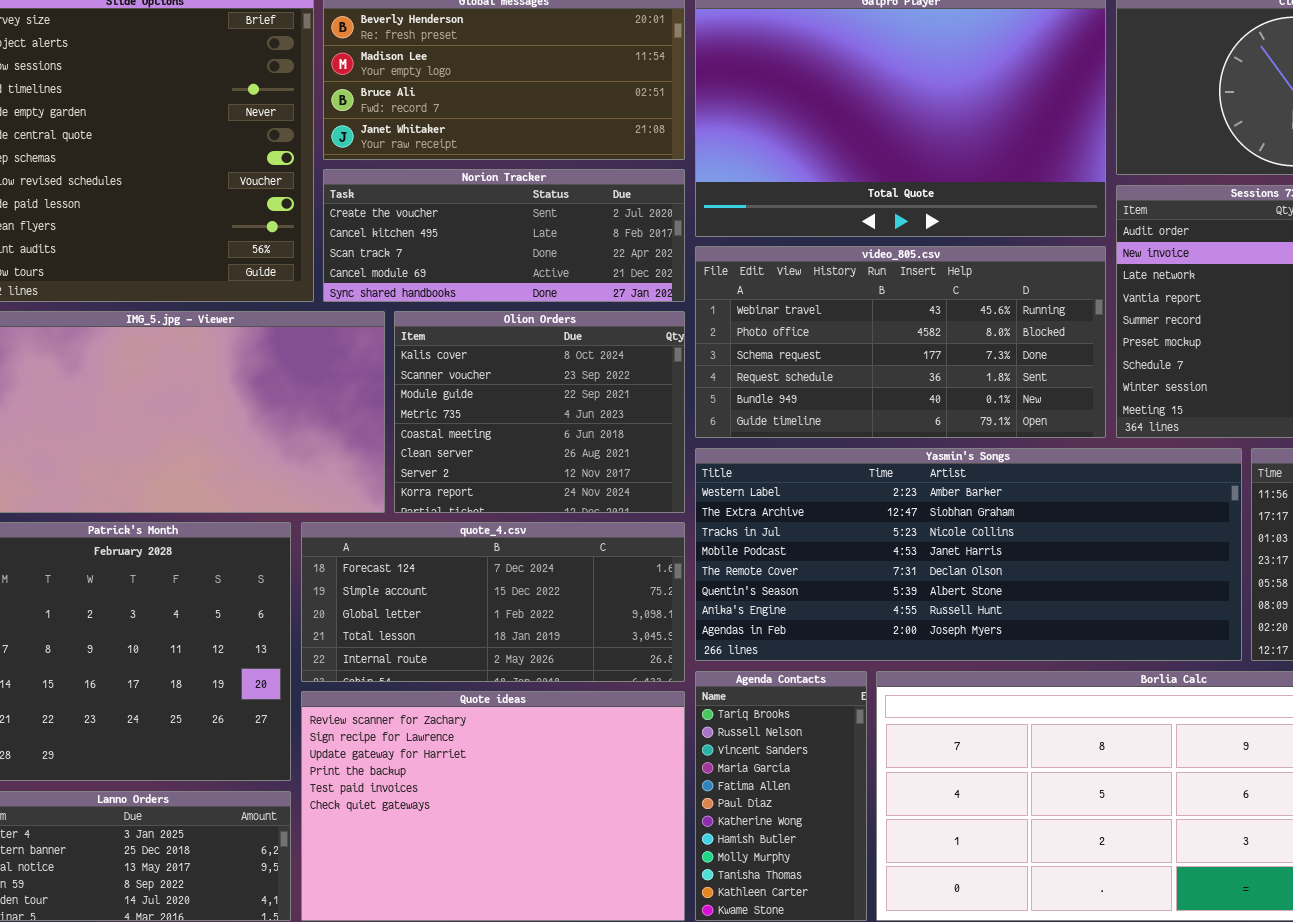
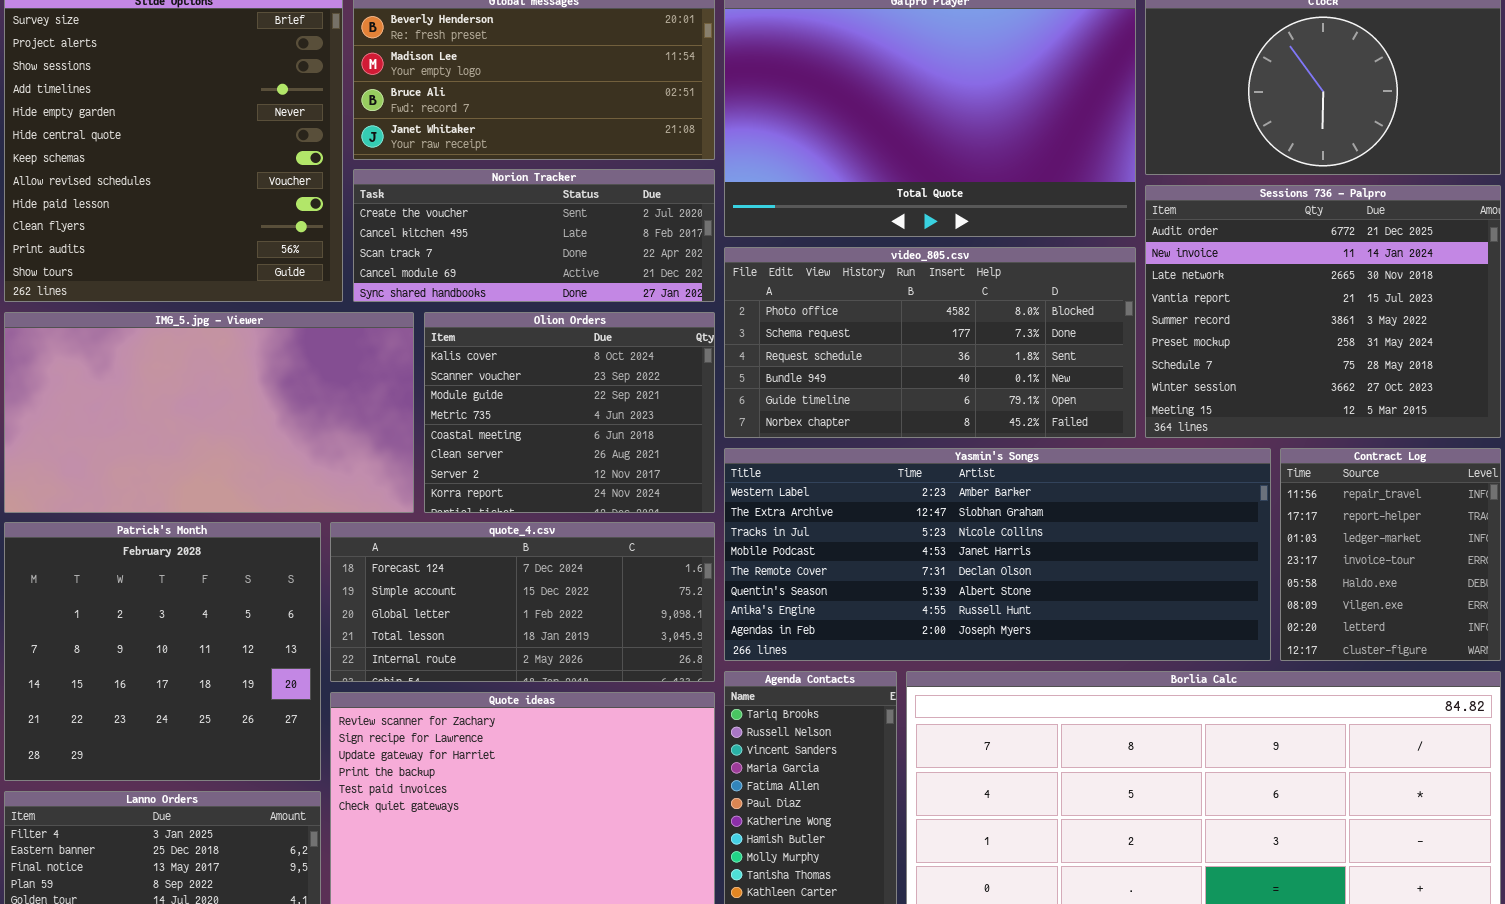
video_805.csv: [695,246,1106,438] -> [724,247,1136,438], scrolled down 1 row

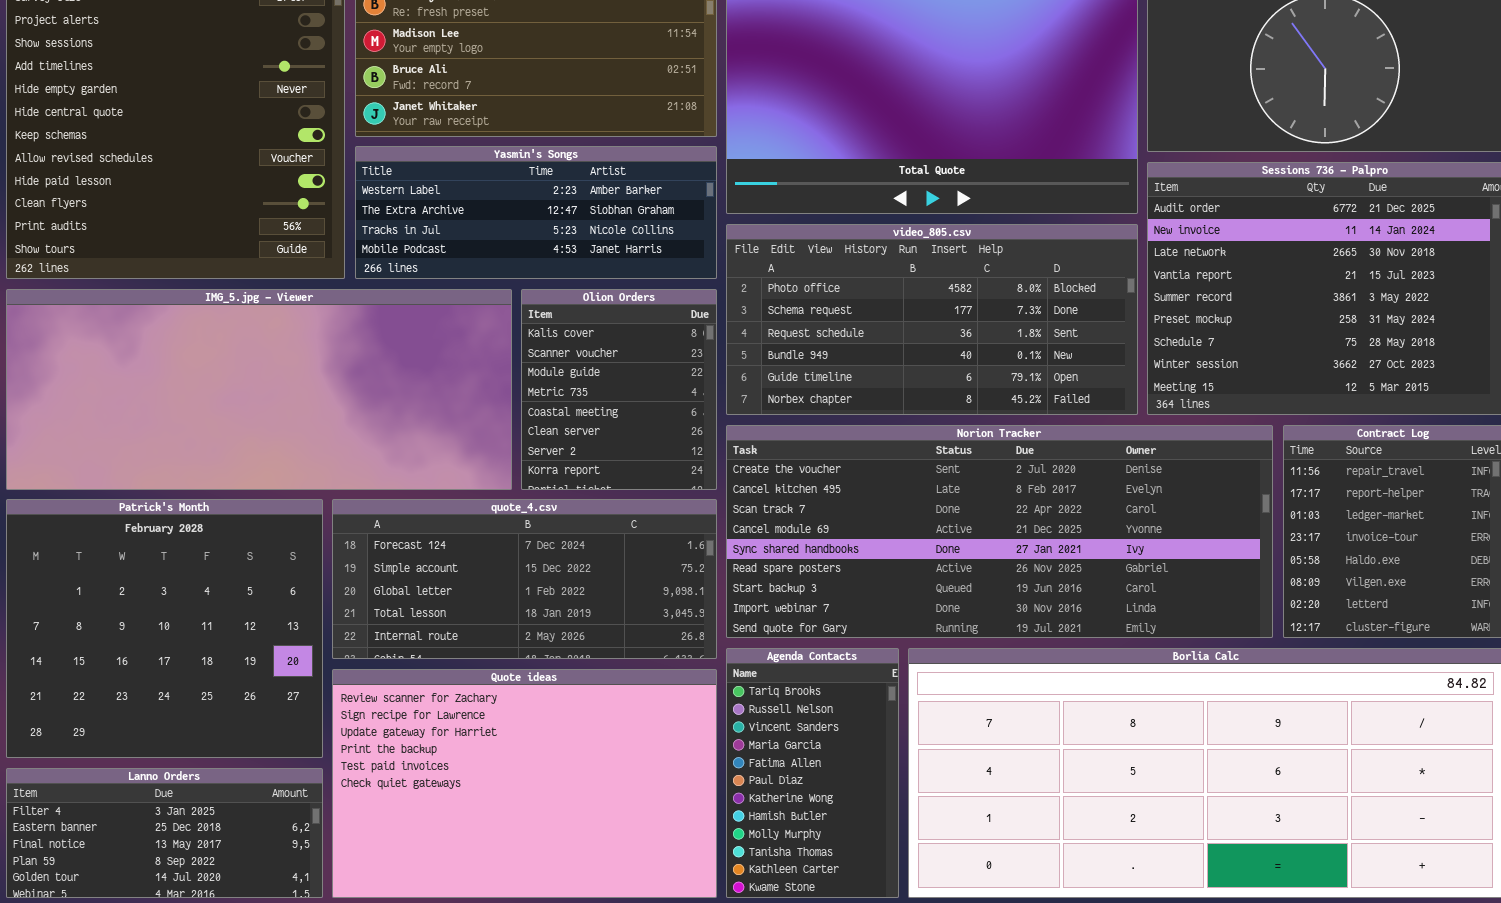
Norion Tracker: [353,169,715,302] -> [726,425,1273,638], moved, resized
IMG_5.jpg - Viewer: [4,312,414,513] -> [6,289,512,490], resized
Olion Orders: [424,312,715,513] -> [521,289,717,490], resized
Yasmin's Songs: [724,448,1271,661] -> [355,146,717,279], moved, resized

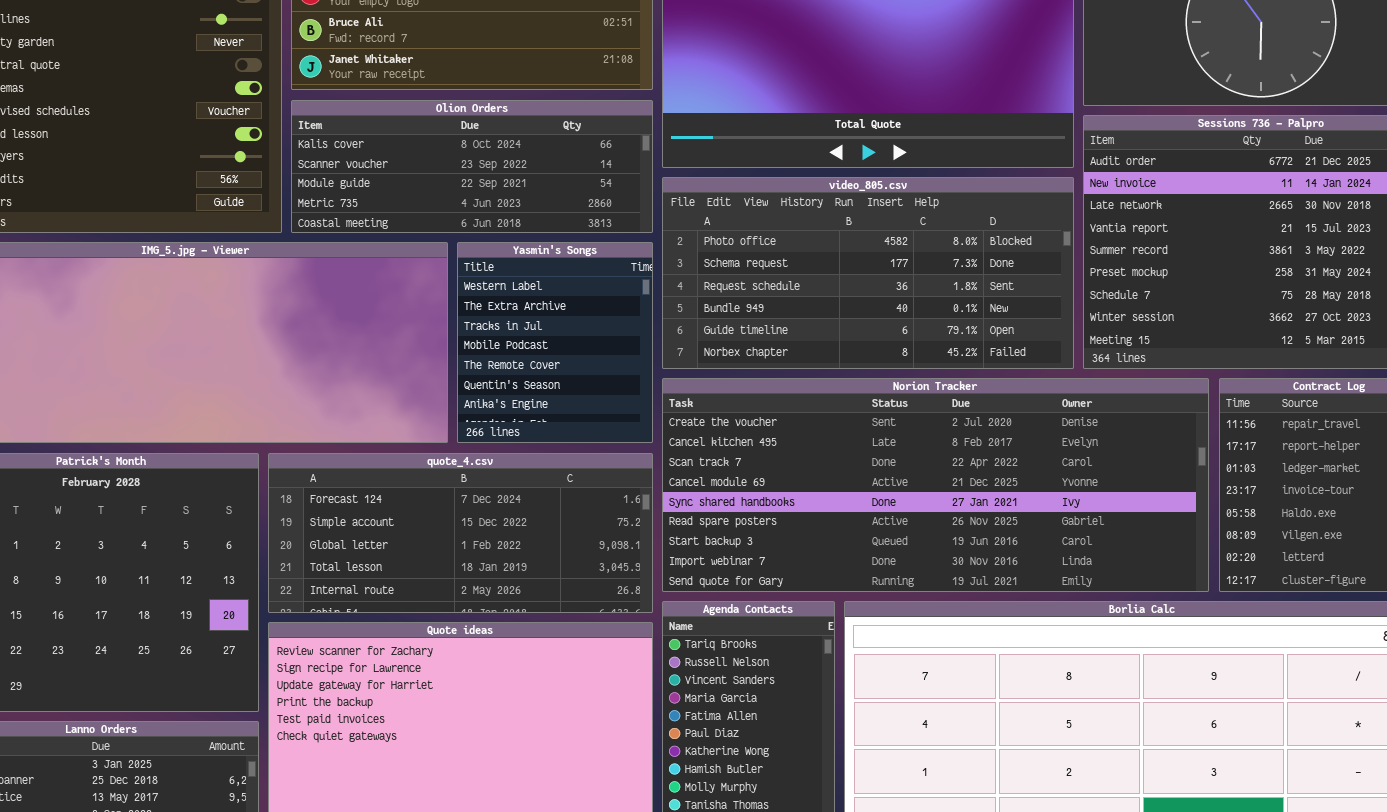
Yasmin's Songs: [355,146,717,279] -> [457,242,653,443], moved, resized
Olion Orders: [521,289,717,490] -> [291,100,653,233], moved, resized

